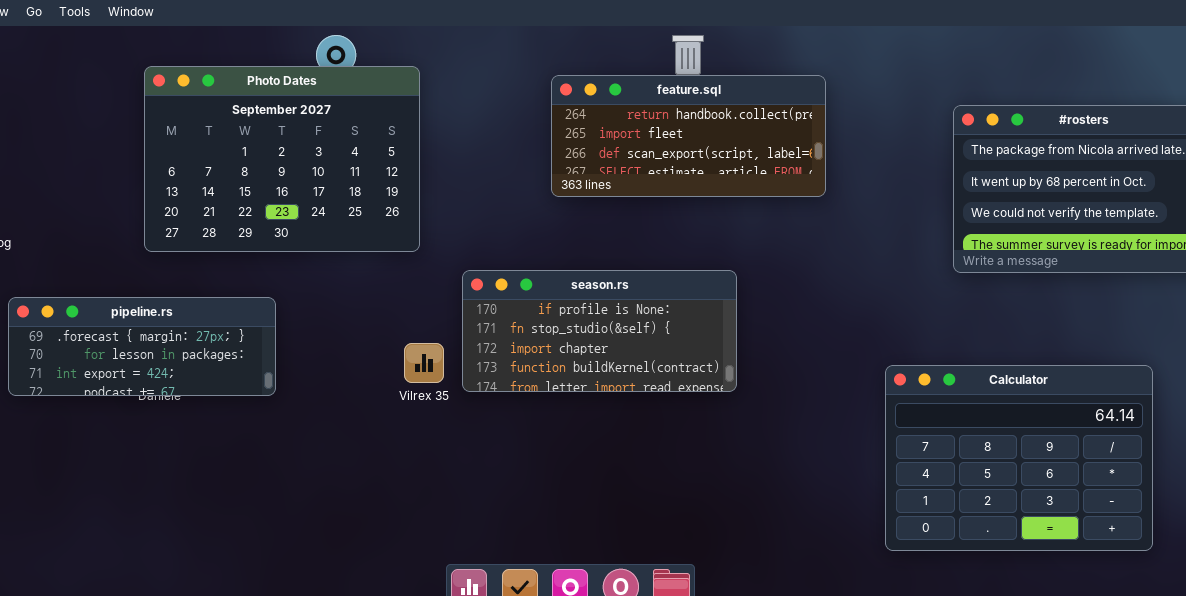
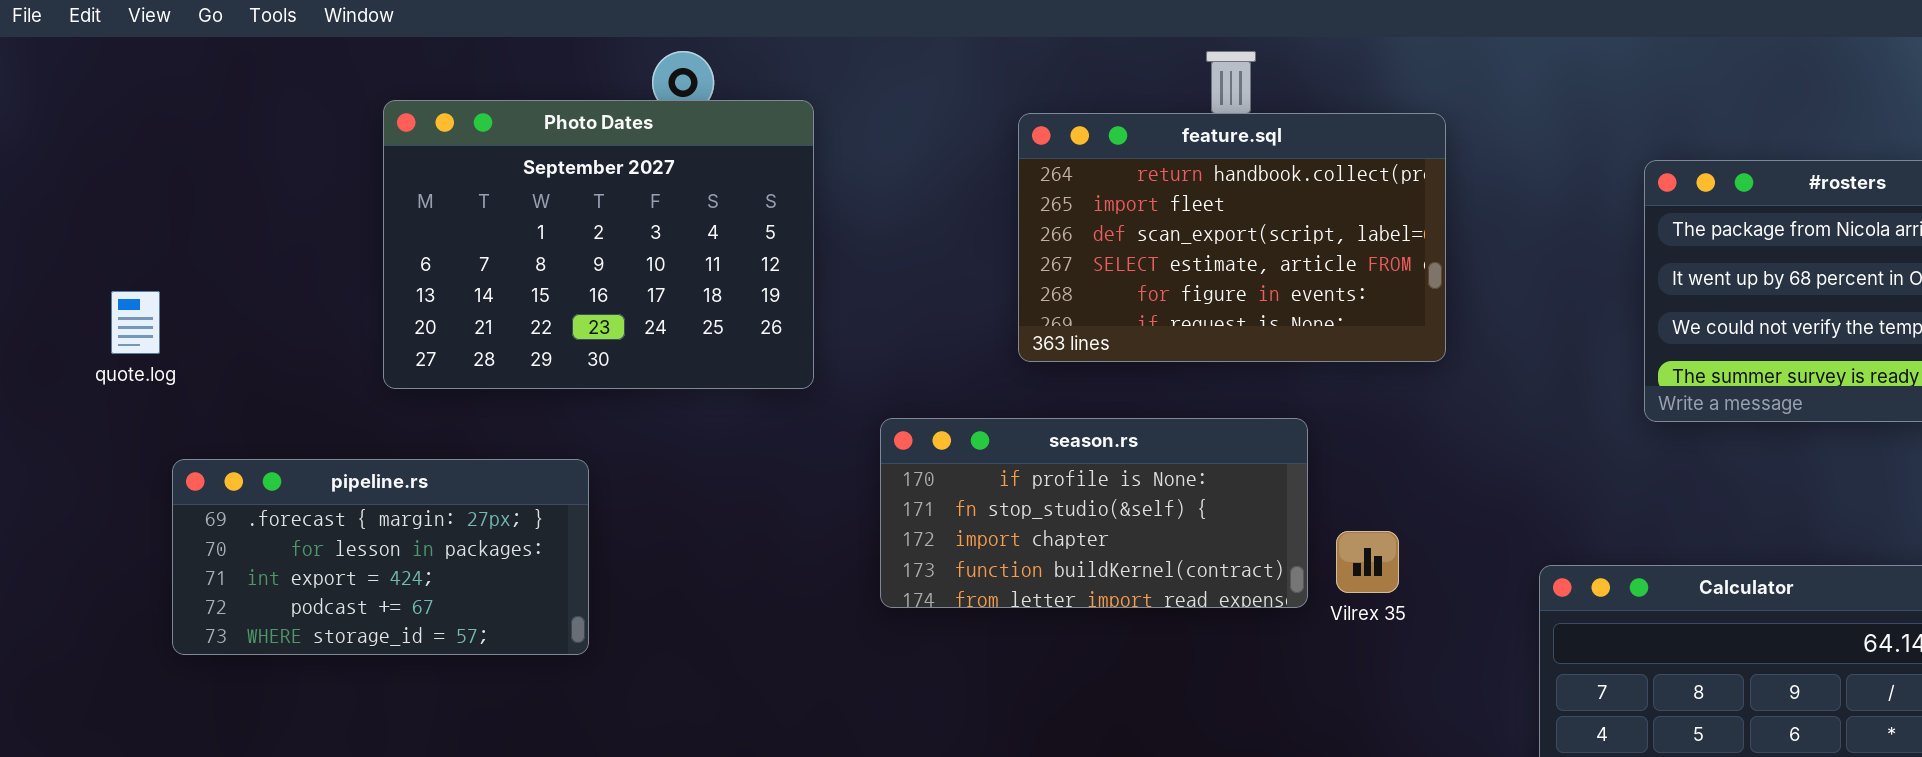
feature.sql: [551,75,826,197] -> [1018,113,1446,362], resized
pipeline.rs: [8,297,276,396] -> [172,459,589,655], resized
Vilrex 35: [404,343,444,383] -> [1336,531,1399,593], moved

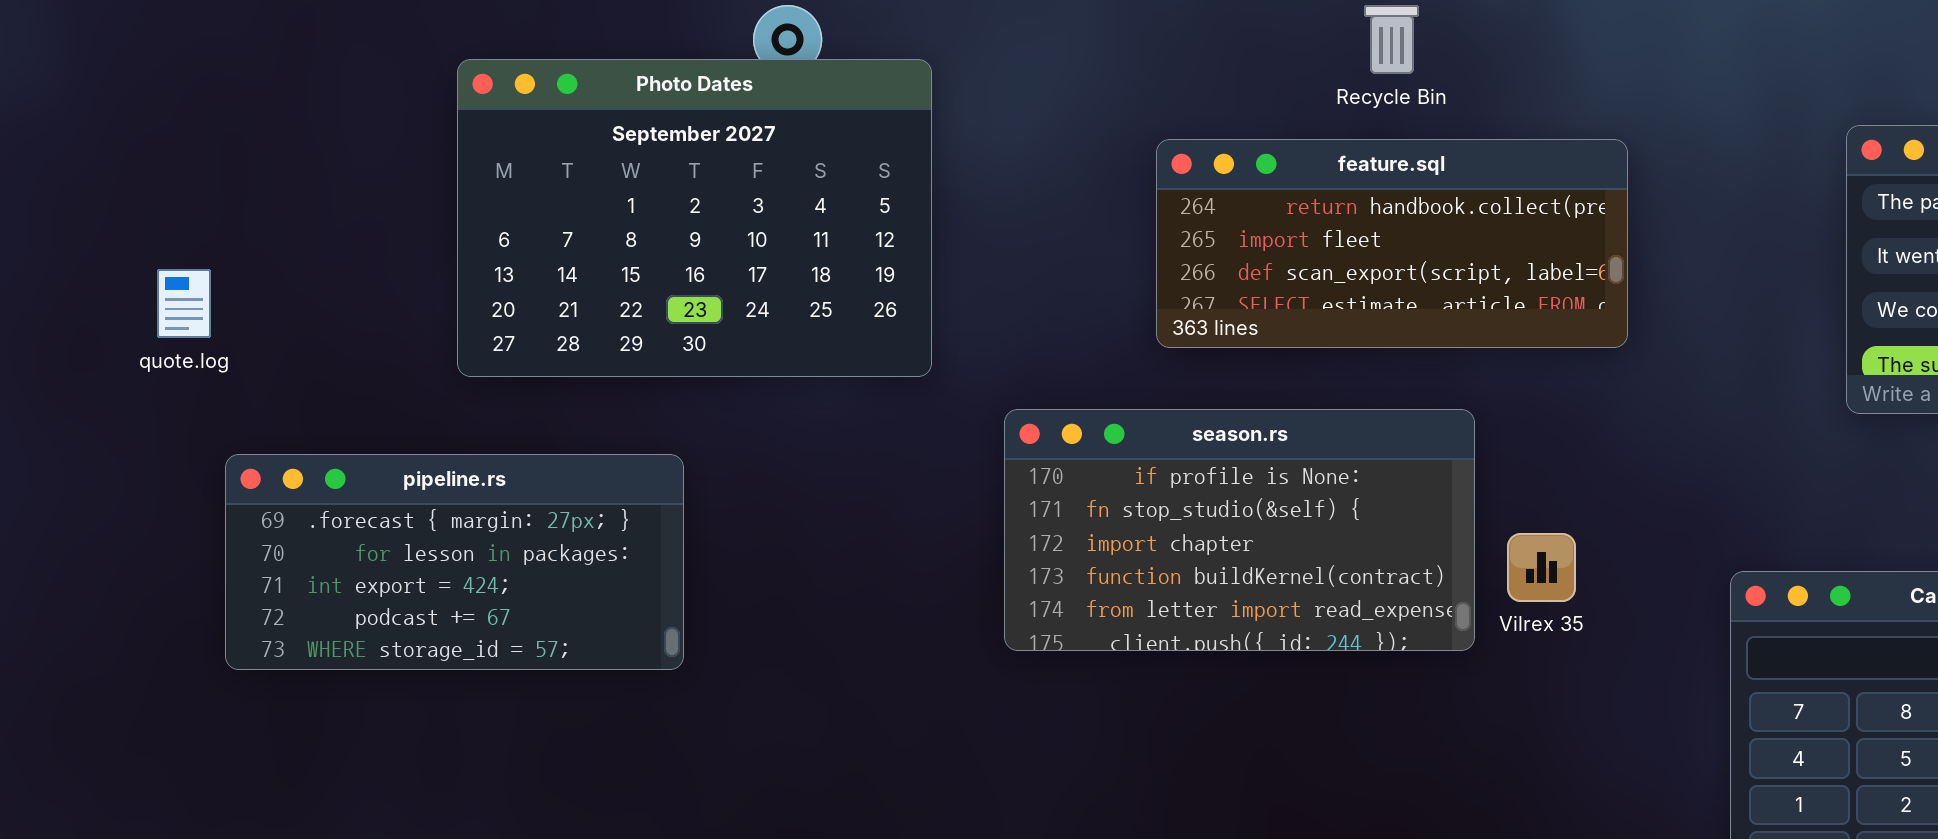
feature.sql: [1018,113,1446,362] -> [1156,139,1628,348], resized
season.rs: [880,418,1308,608] -> [1004,409,1475,651], resized

